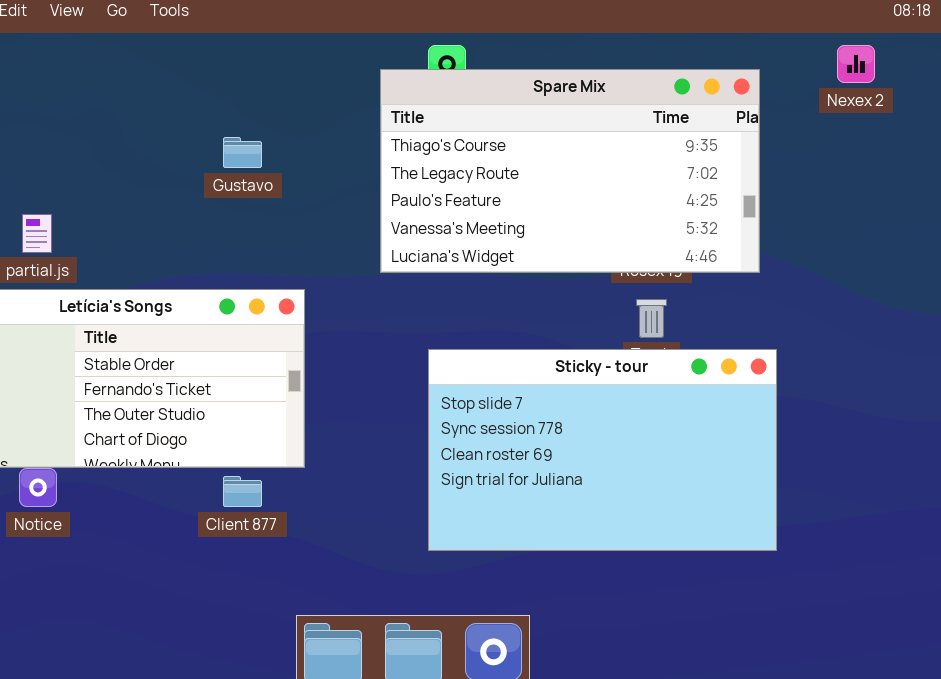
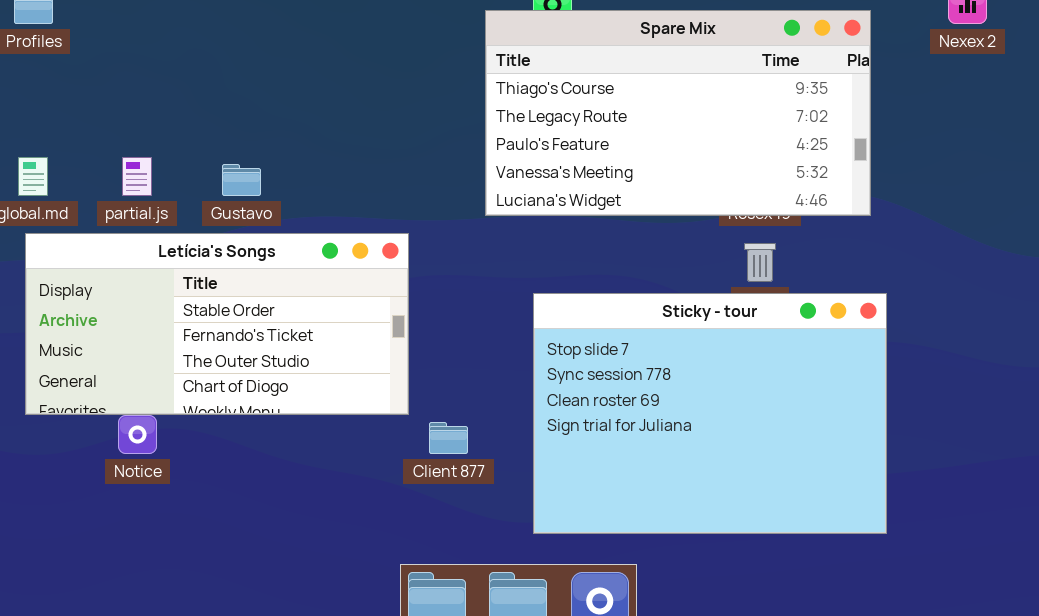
Gustavo: [223,137,262,168] -> [222,164,261,196], moved
Sticky - tour: [428,349,777,551] -> [533,293,887,534], resized
Client 877: [223,476,262,507] -> [429,422,468,454], moved

